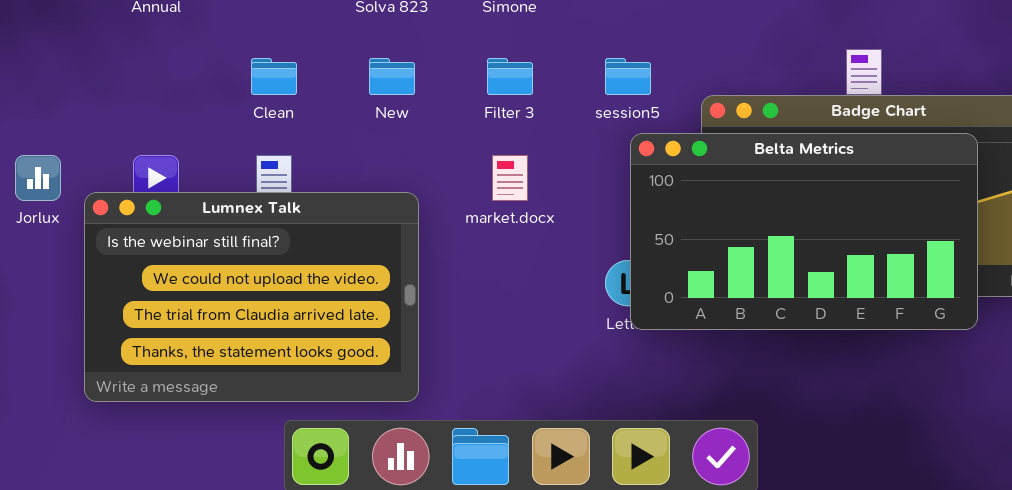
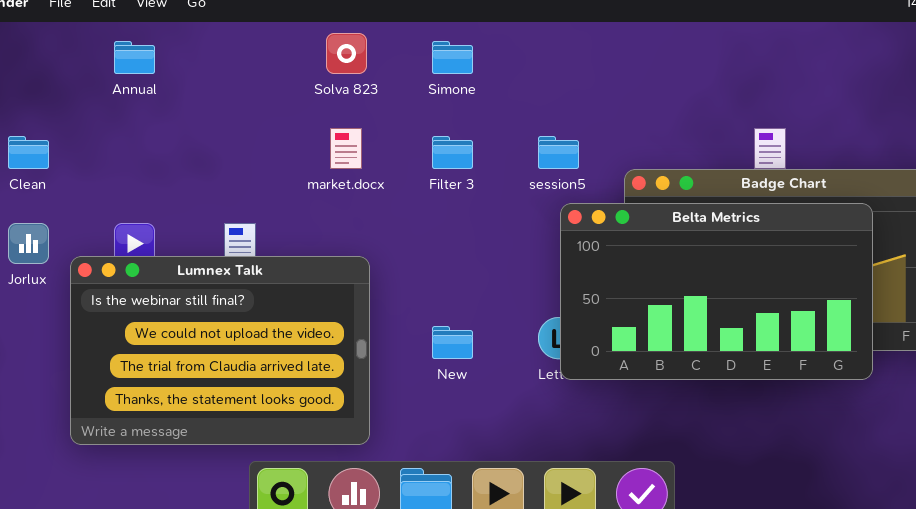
Clean: [251,58,297,95] -> [8,136,49,169], moved
New: [369,58,415,95] -> [432,326,473,359], moved
market.docx: [492,155,528,201] -> [330,128,362,169], moved

